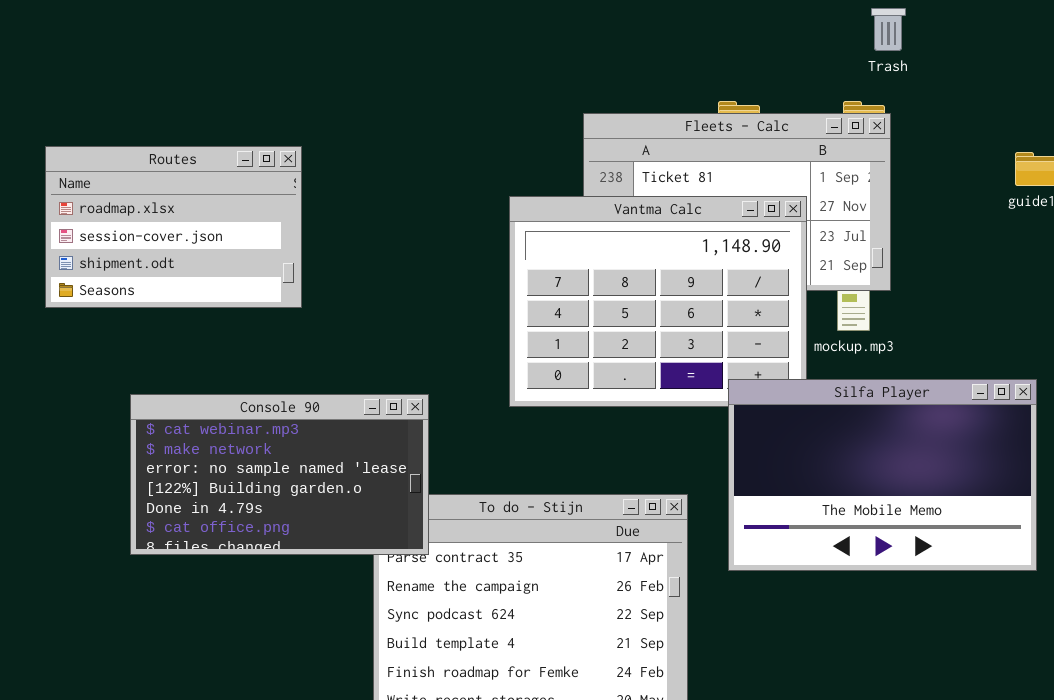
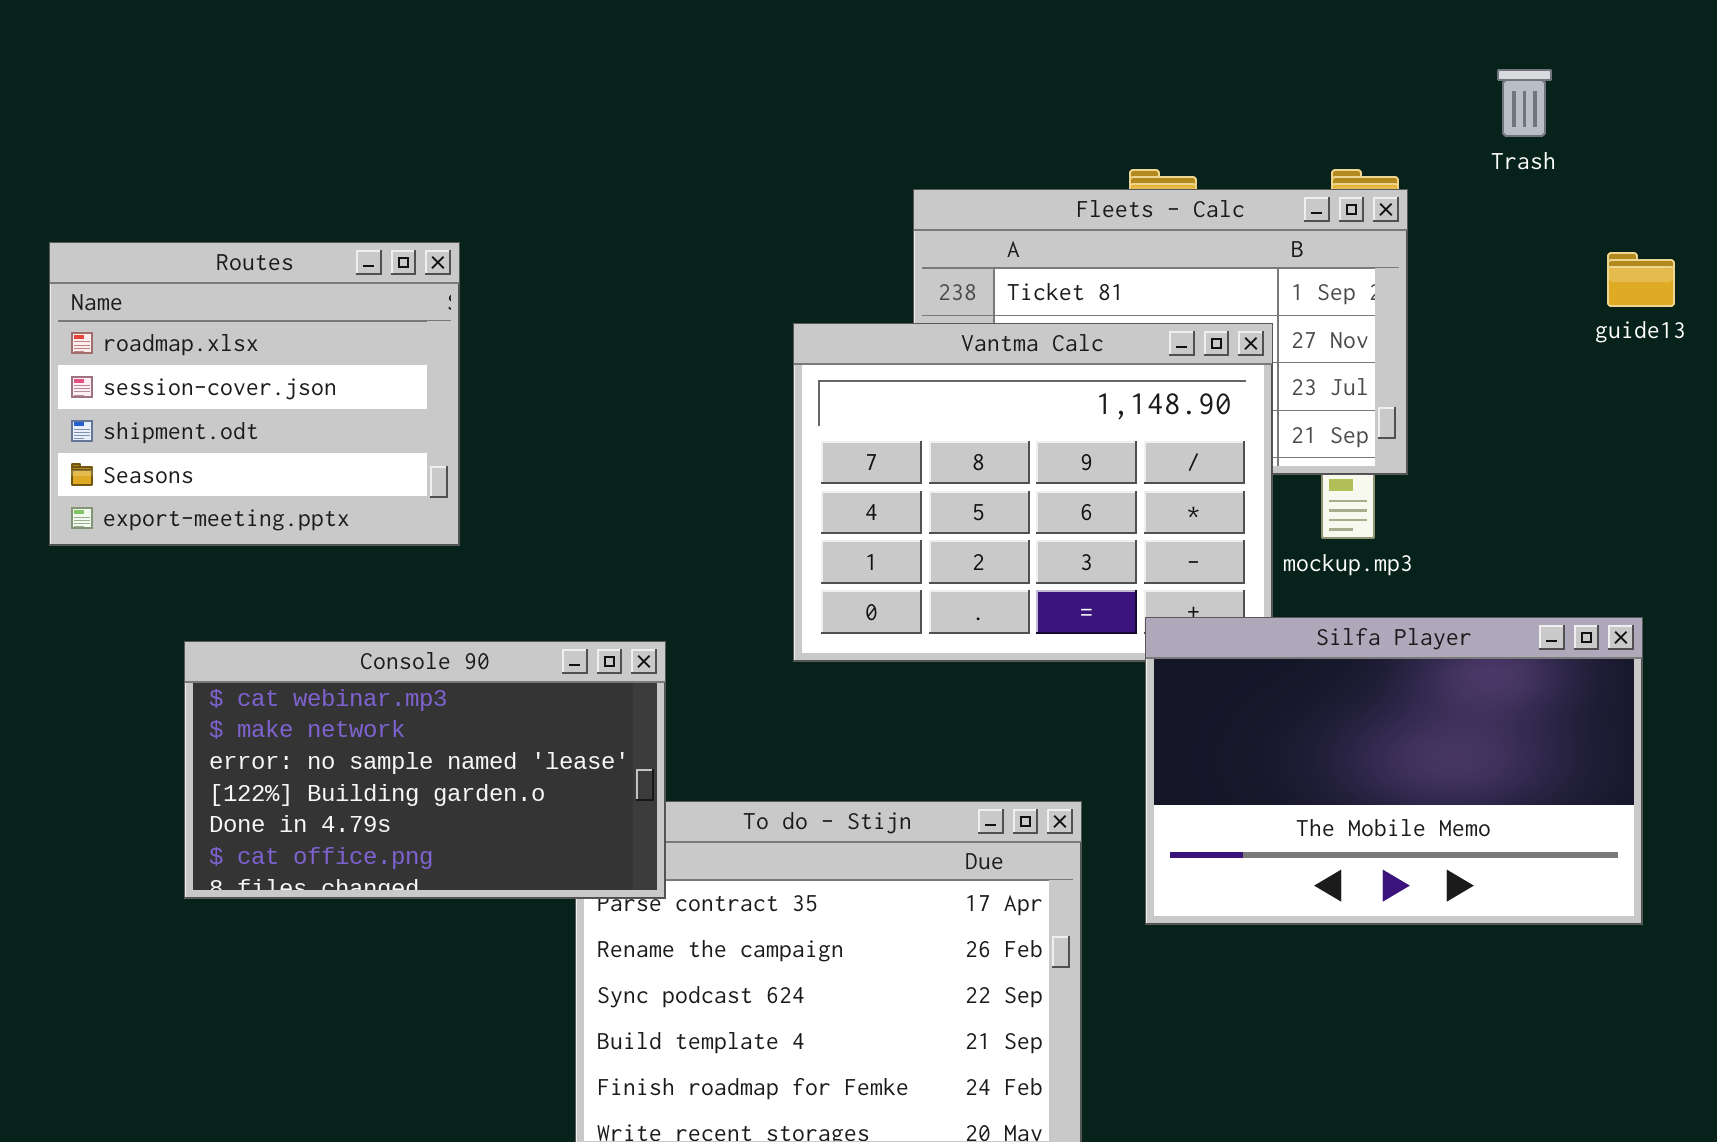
Trash: [871,8,906,51] -> [1497,69,1552,137], moved
Routes: [45,146,302,308] -> [49,242,460,546], resized

